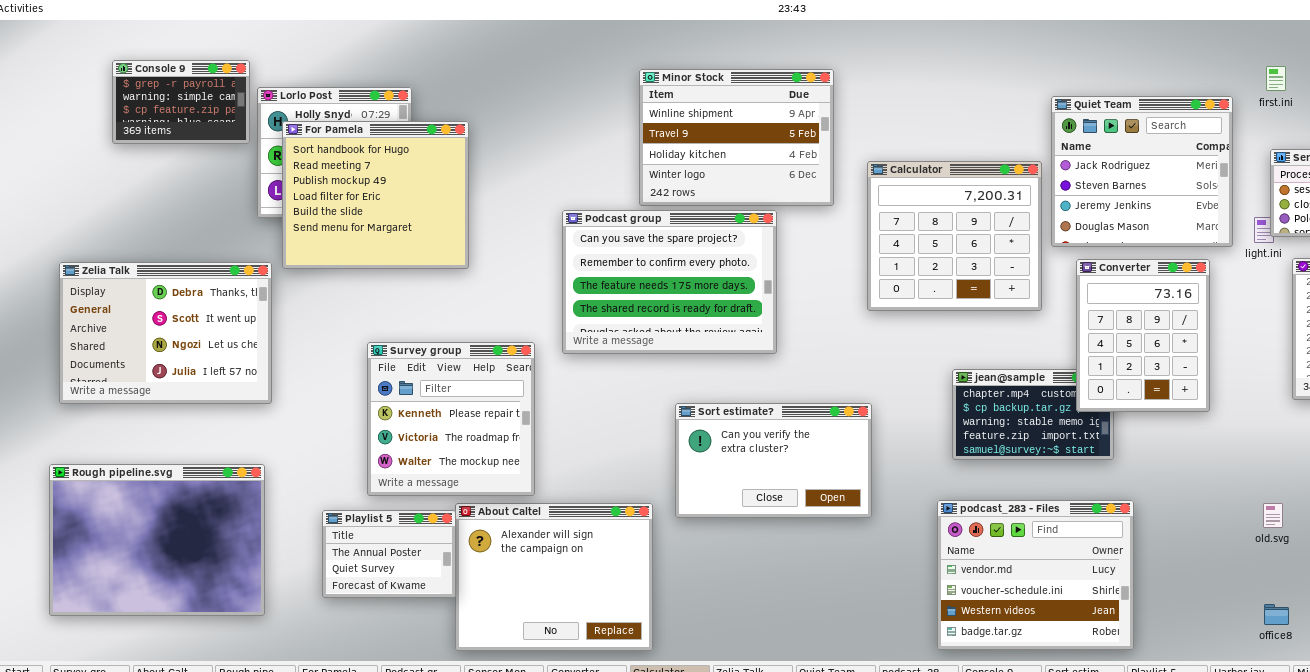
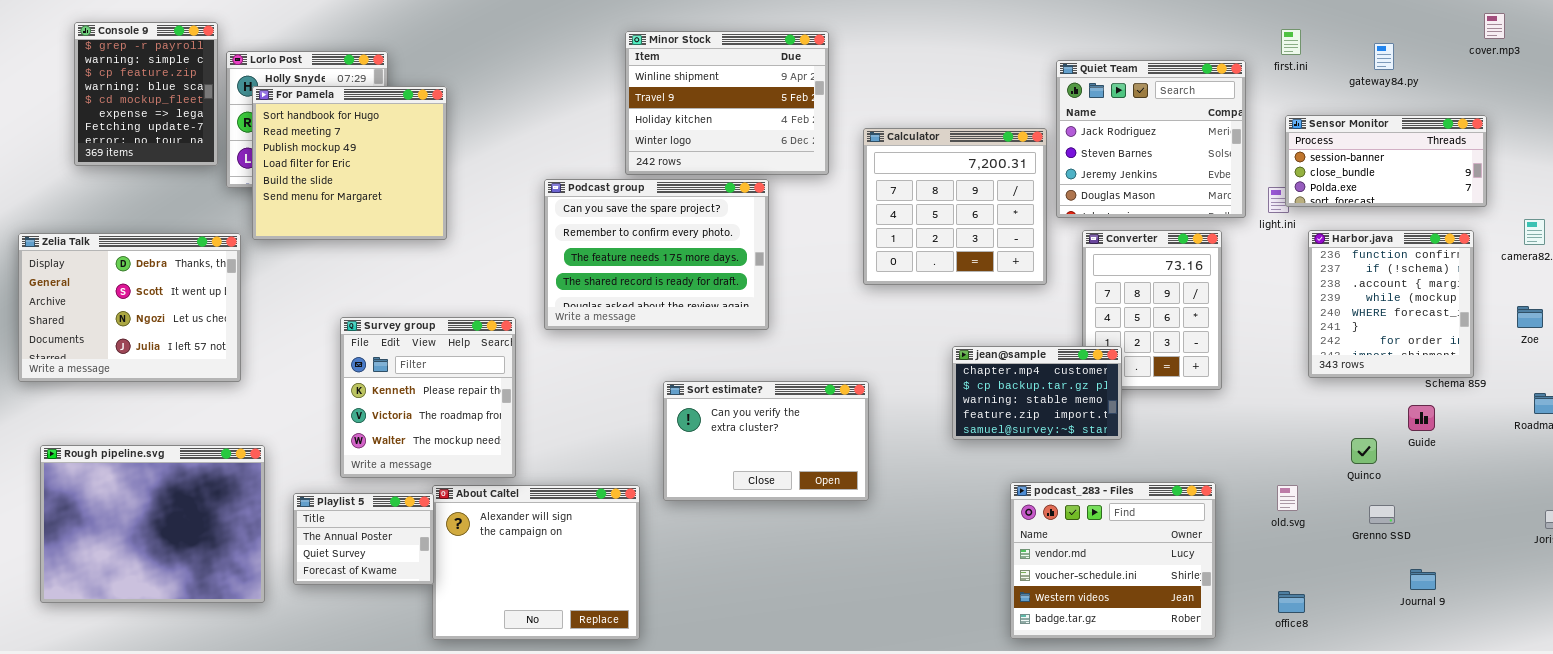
Console 9: [112,60,250,144] -> [74,22,218,166], resized
jean@sample: [952,369,1114,460] -> [952,346,1122,440], raised
Rough pipeline.svg: [49,464,265,616] -> [40,445,265,603], moved
podcast_283 - Files: [937,500,1134,650] -> [1010,482,1216,639], moved

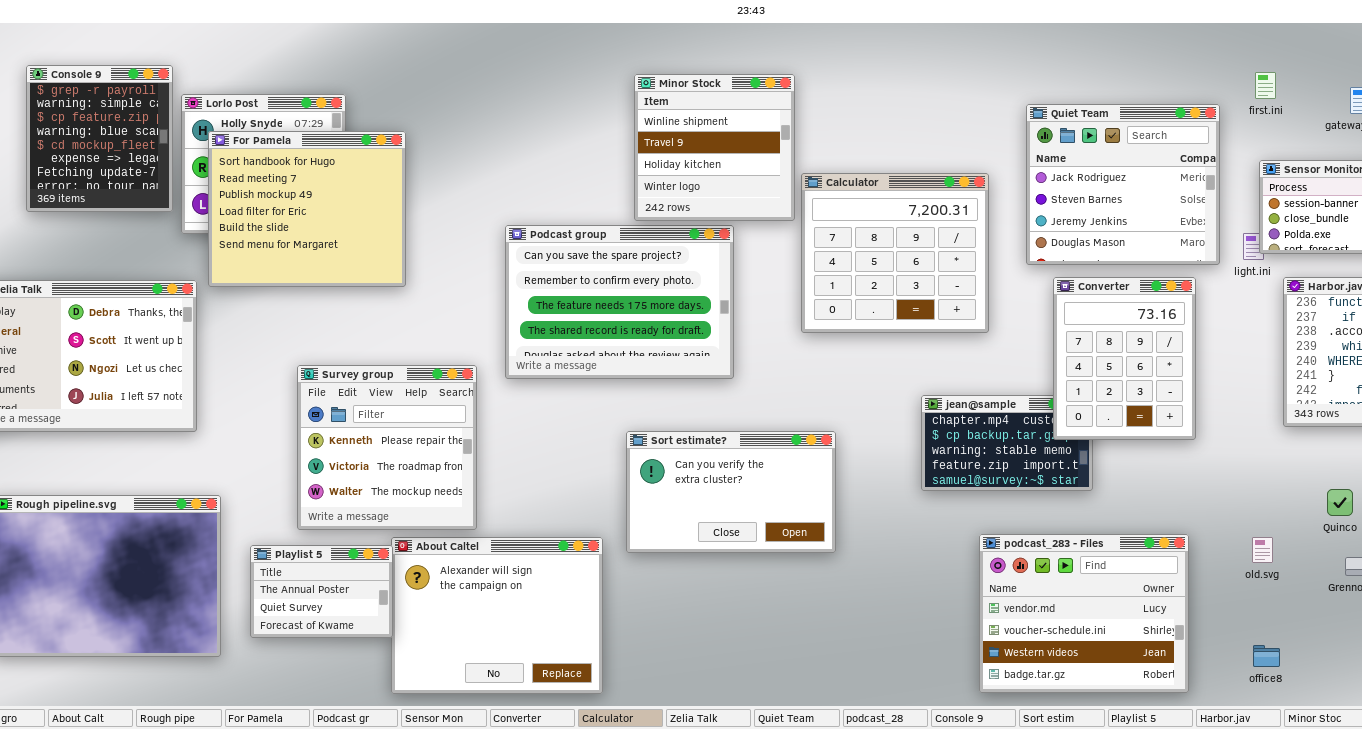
Minor Stock: [625,31,829,175] -> [634,74,795,221], resized
Calculator: [863,128,1047,285] -> [801,173,989,333], moved
Converter: [1082,230,1222,390] -> [1053,277,1196,440], raised

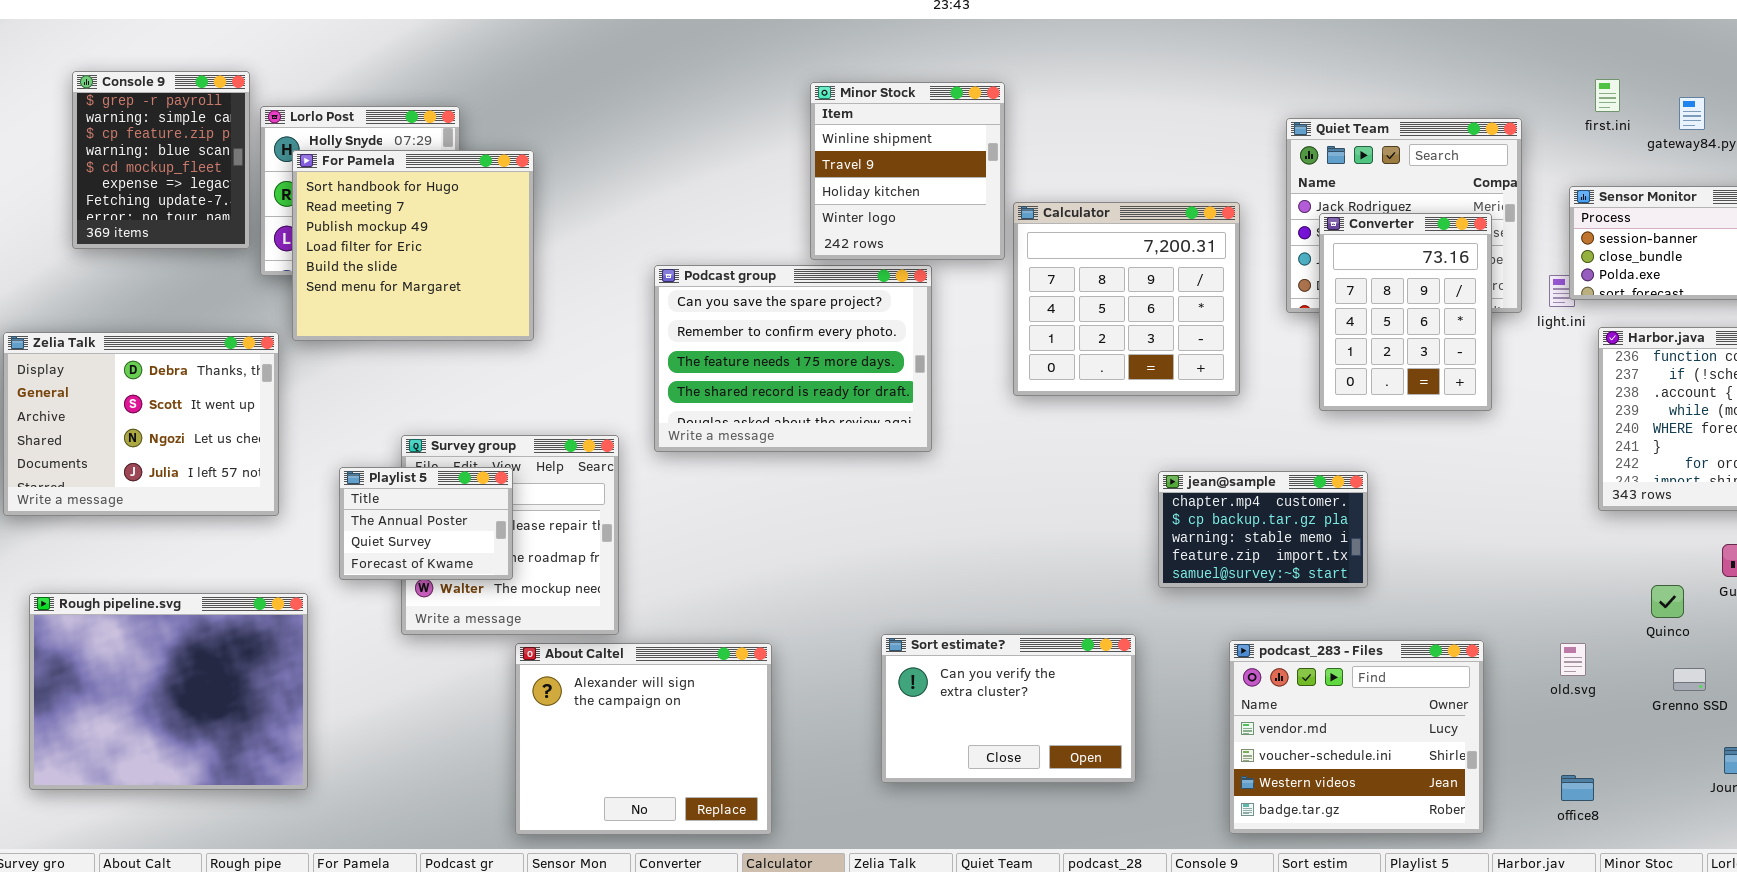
first.ini: [1255,72,1276,99] -> [1595,79,1620,112], moved
Converter: [1053,277,1196,440] -> [1319,213,1492,411], moved
Sort estimate?: [626,431,836,553] -> [881,634,1136,783], moved
Playlist 5: [250,545,393,638] -> [339,467,513,580], moved

